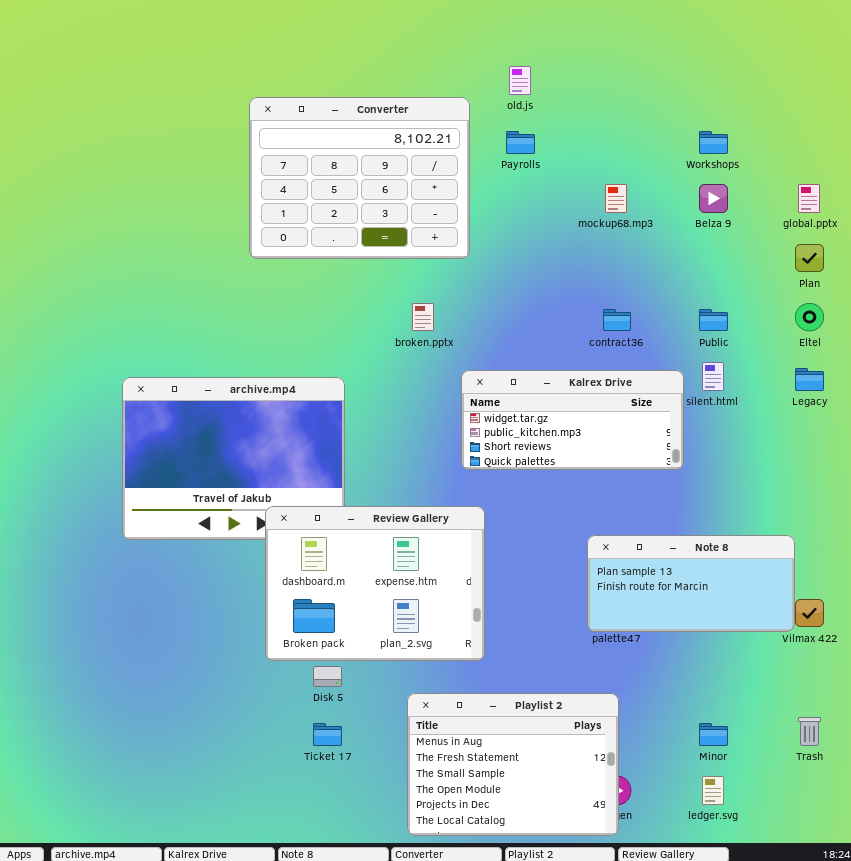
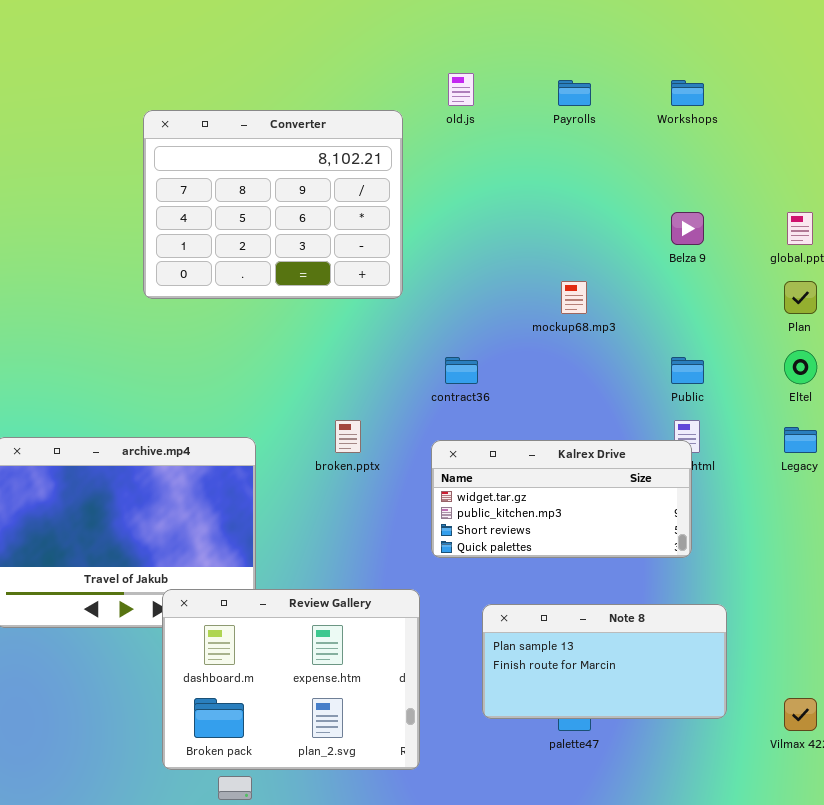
Payrolls: [506,131,535,154] -> [558,80,591,106], moved
Workshops: [699,131,728,154] -> [671,80,704,106], moved
mockup68.mp3: [605,184,627,213] -> [561,281,587,314], moved
broken.pptx: [412,303,434,331] -> [335,420,361,453], moved
contract36: [603,309,631,331] -> [445,357,478,384], moved
Kalrex Drive: [461,370,684,470] -> [431,440,692,558], moved
Note 8: [587,535,795,632] -> [482,604,727,719], moved

